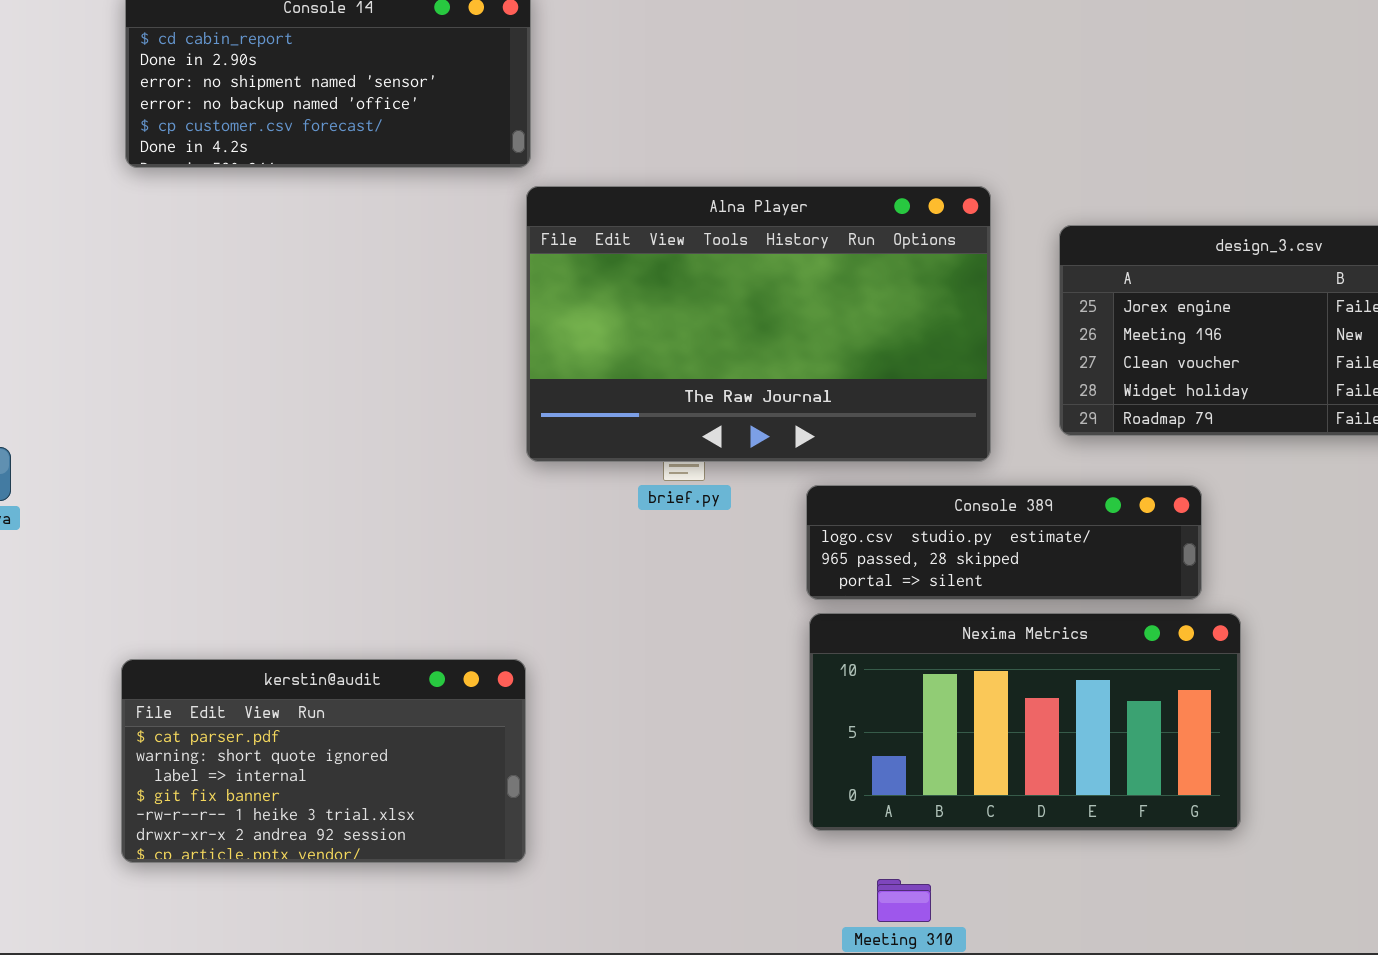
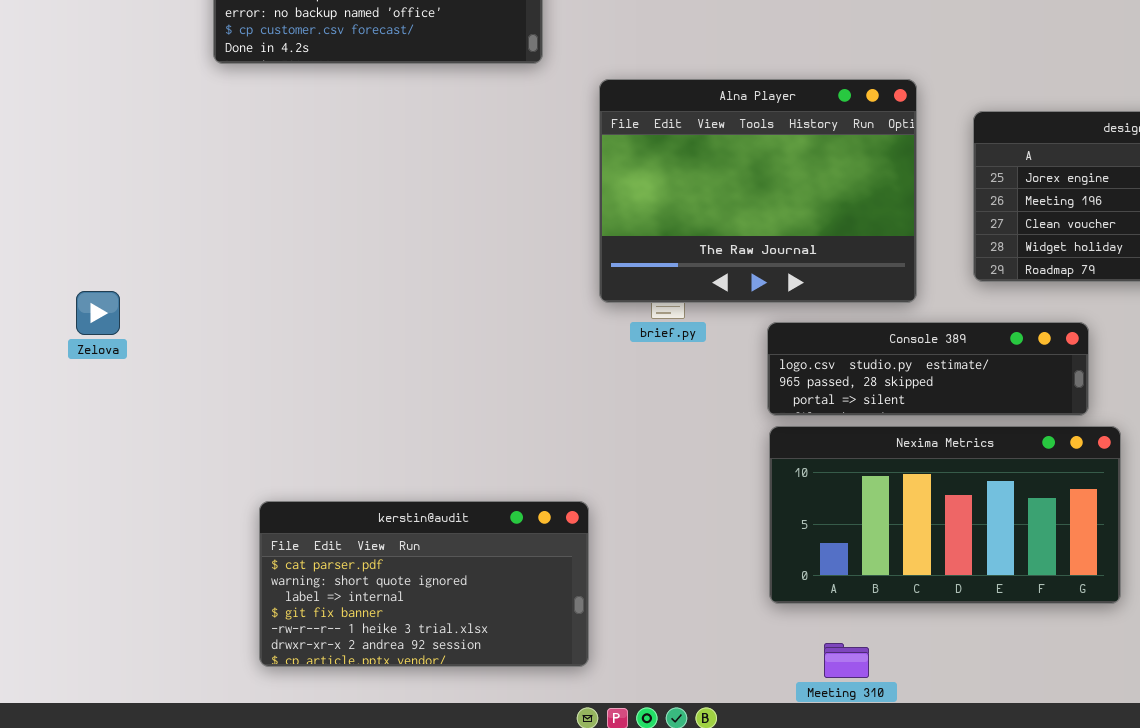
Alna Player: [526,186,991,462] -> [599,79,917,303], resized
kerstin@audit: [121,659,526,863] -> [259,501,589,667], moved

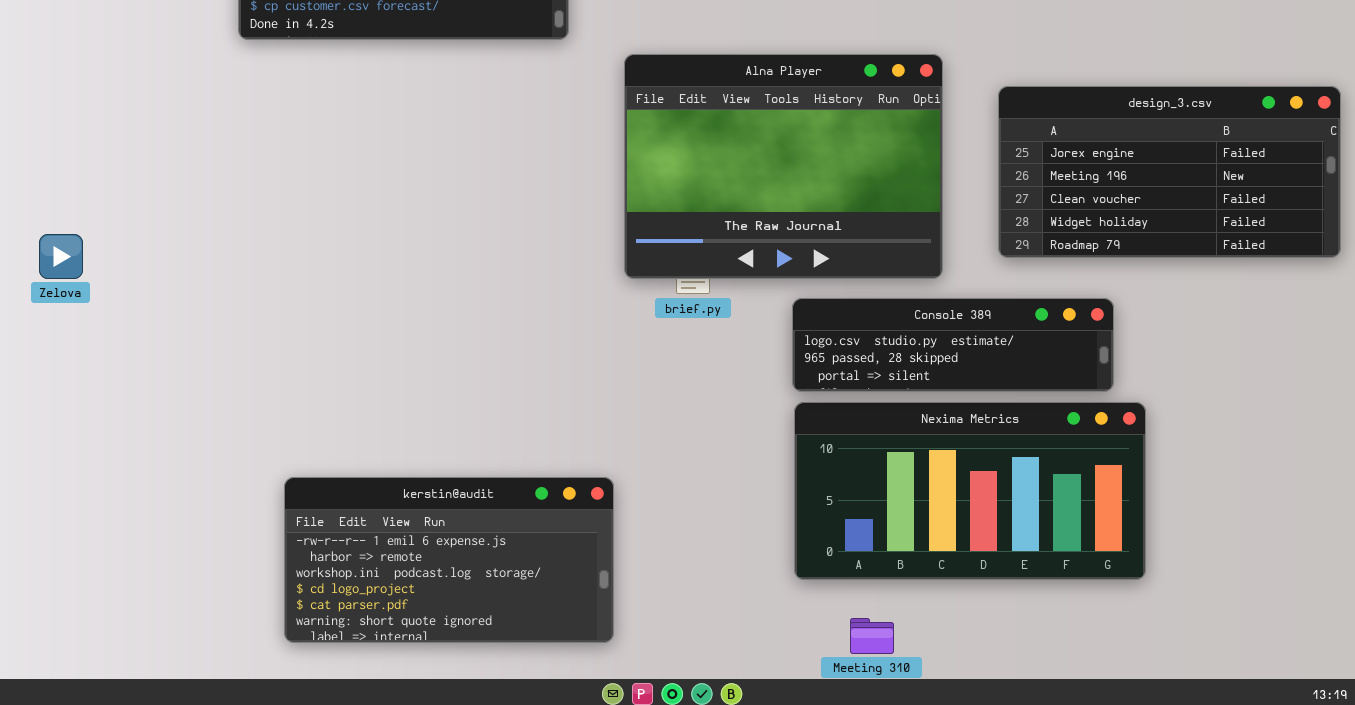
Zelova: [76,291,120,335] -> [39,234,83,279], moved
kerstin@audit: [259,501,589,667] -> [284,477,614,643], scrolled up 4 rows

